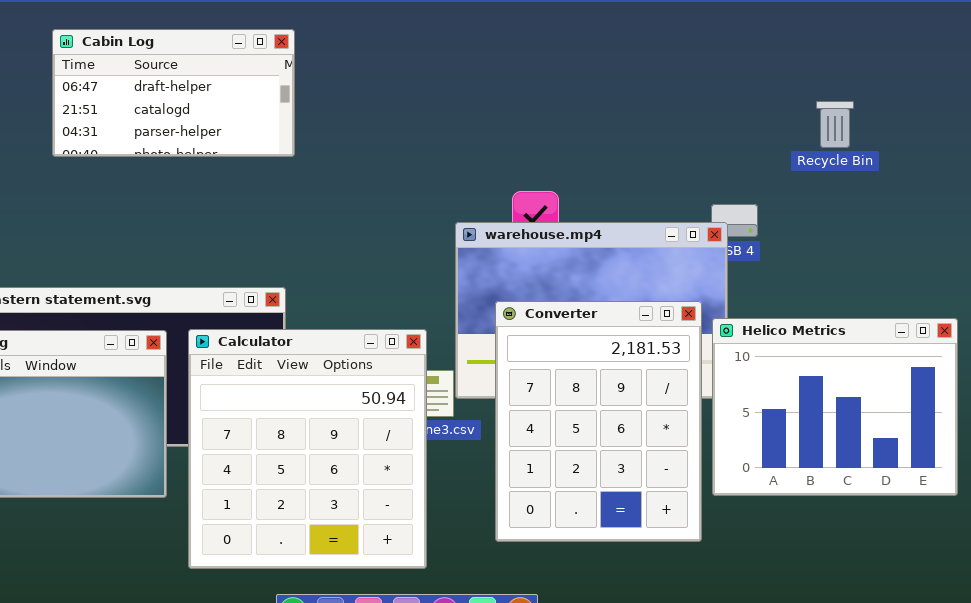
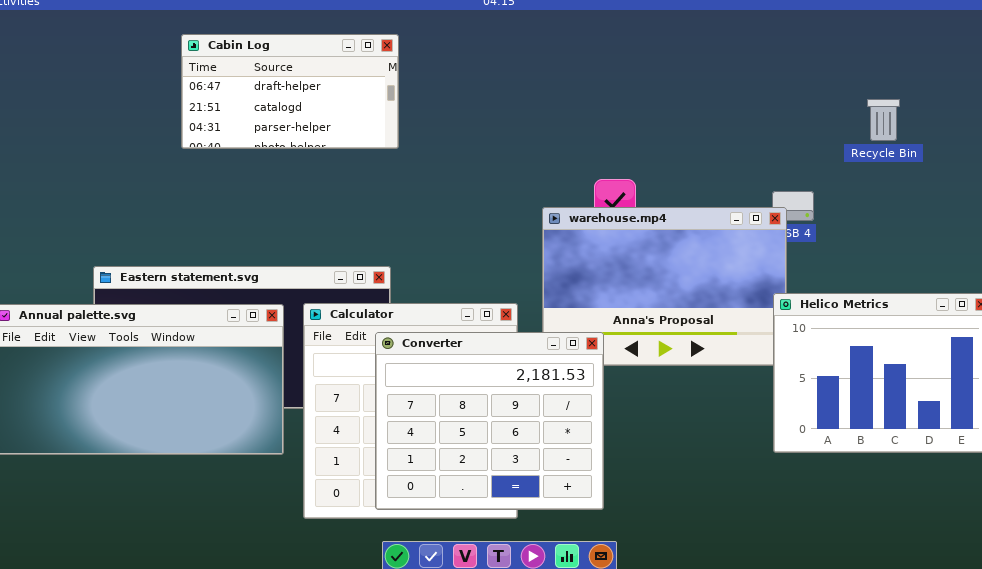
Converter: [495,301,702,542] -> [375,332,604,510], moved, resized

